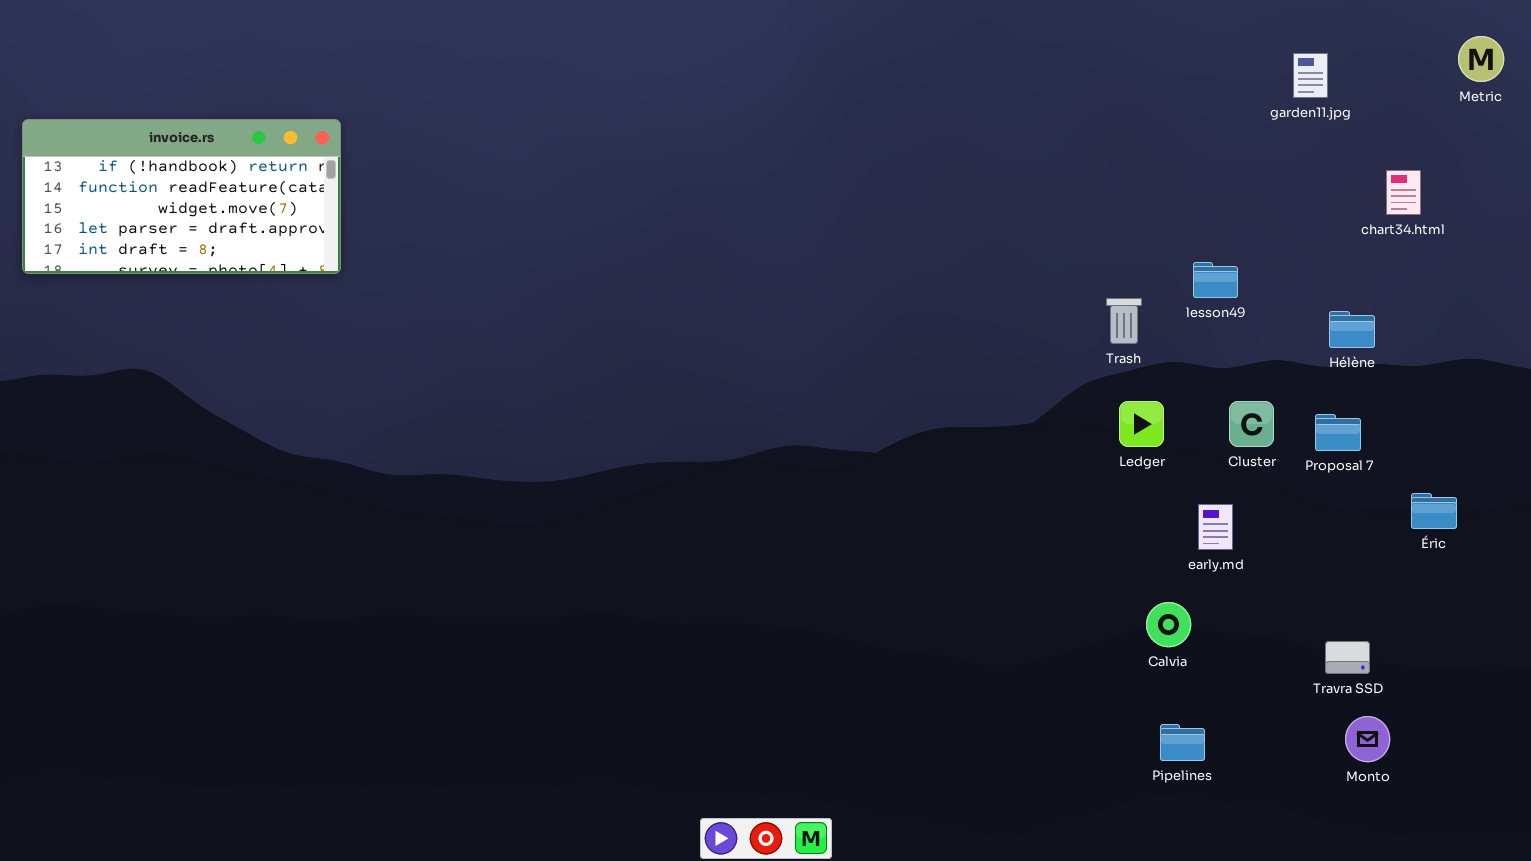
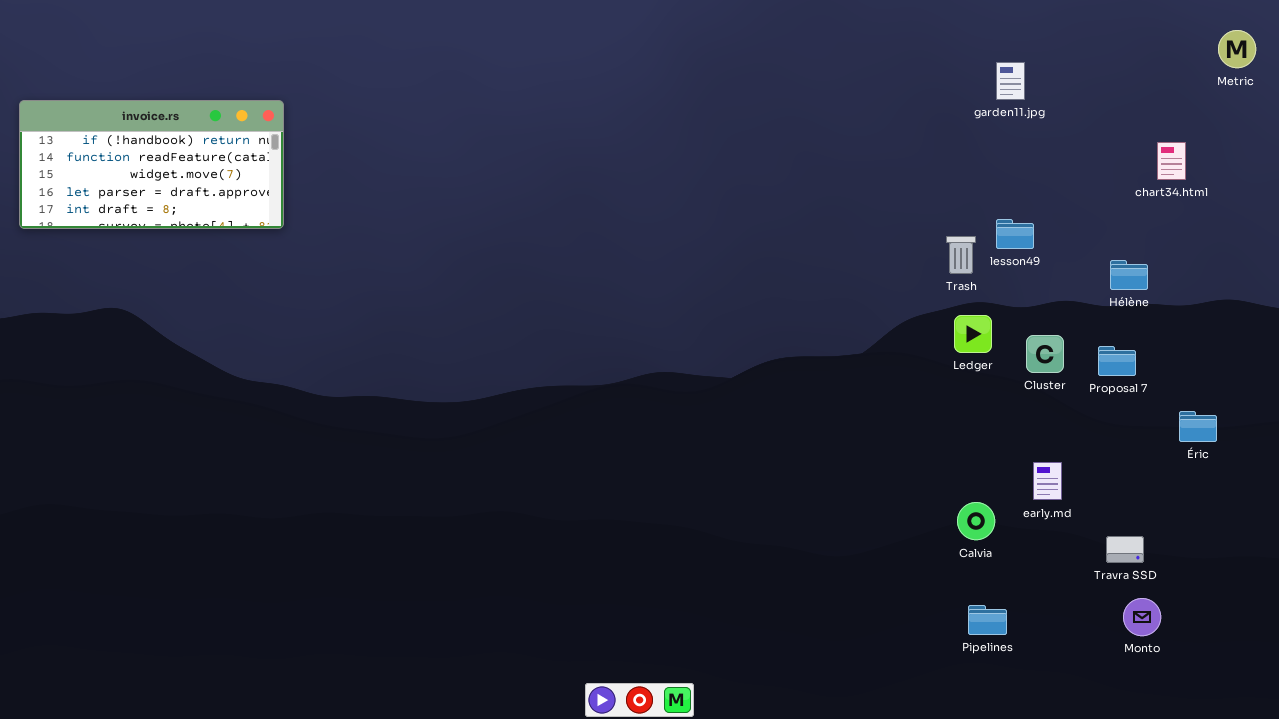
garden11.jpg: [1293,53,1328,98] -> [996,62,1025,100], moved
Trash: [1106,298,1142,344] -> [946,236,976,274], moved
Ledger: [1119,401,1164,447] -> [954,315,992,353], moved
early.md: [1198,504,1233,550] -> [1033,462,1062,500], moved

